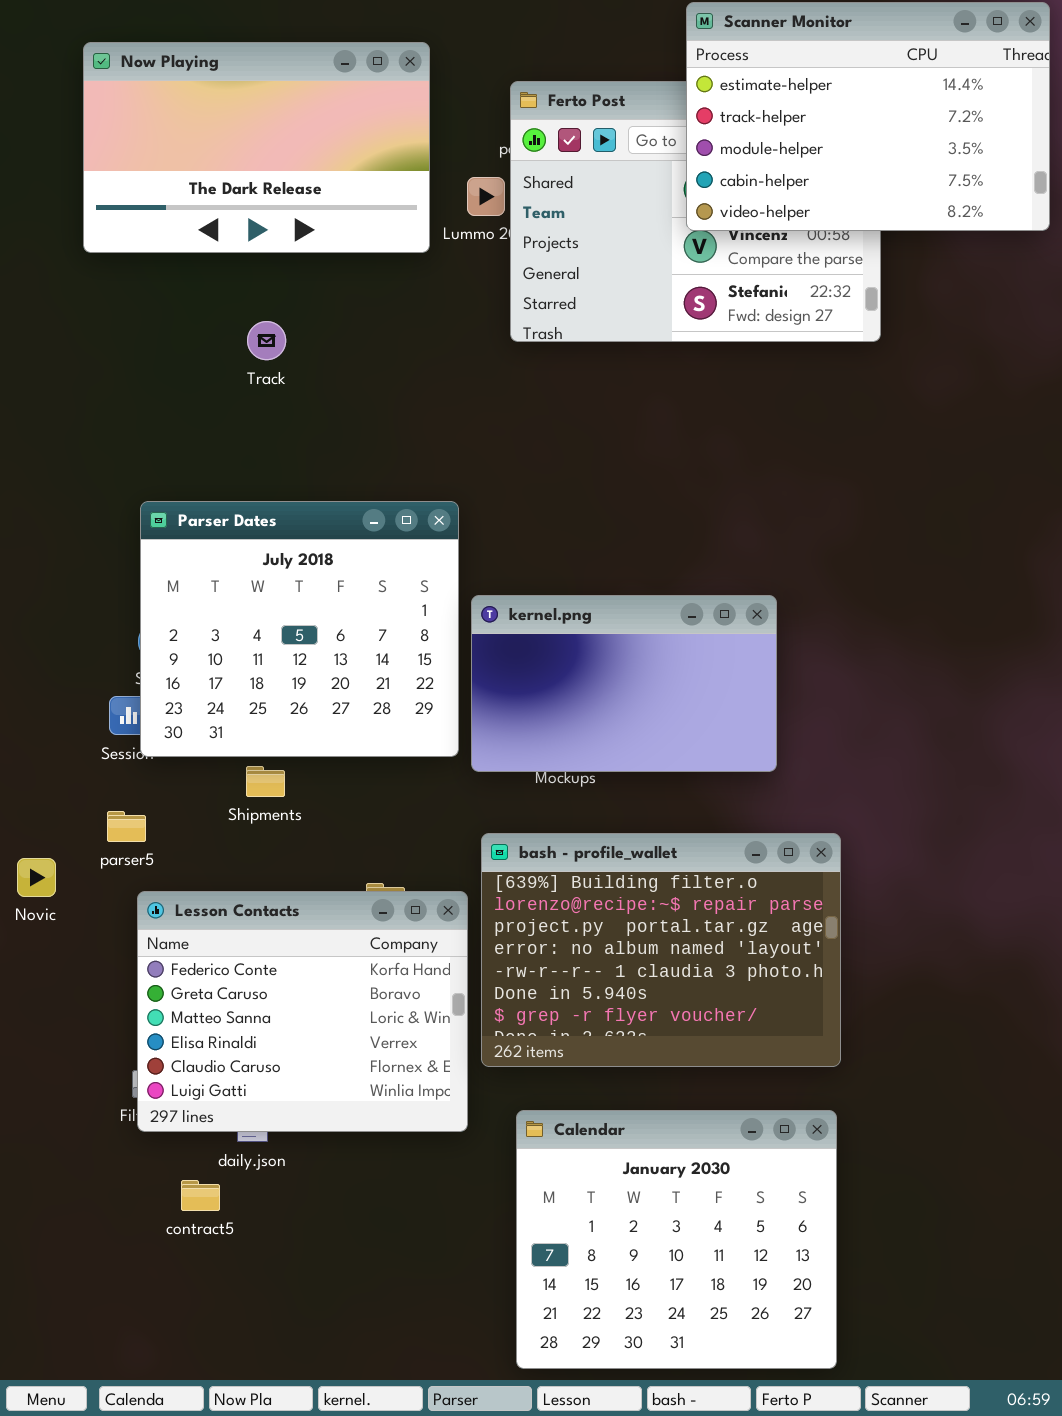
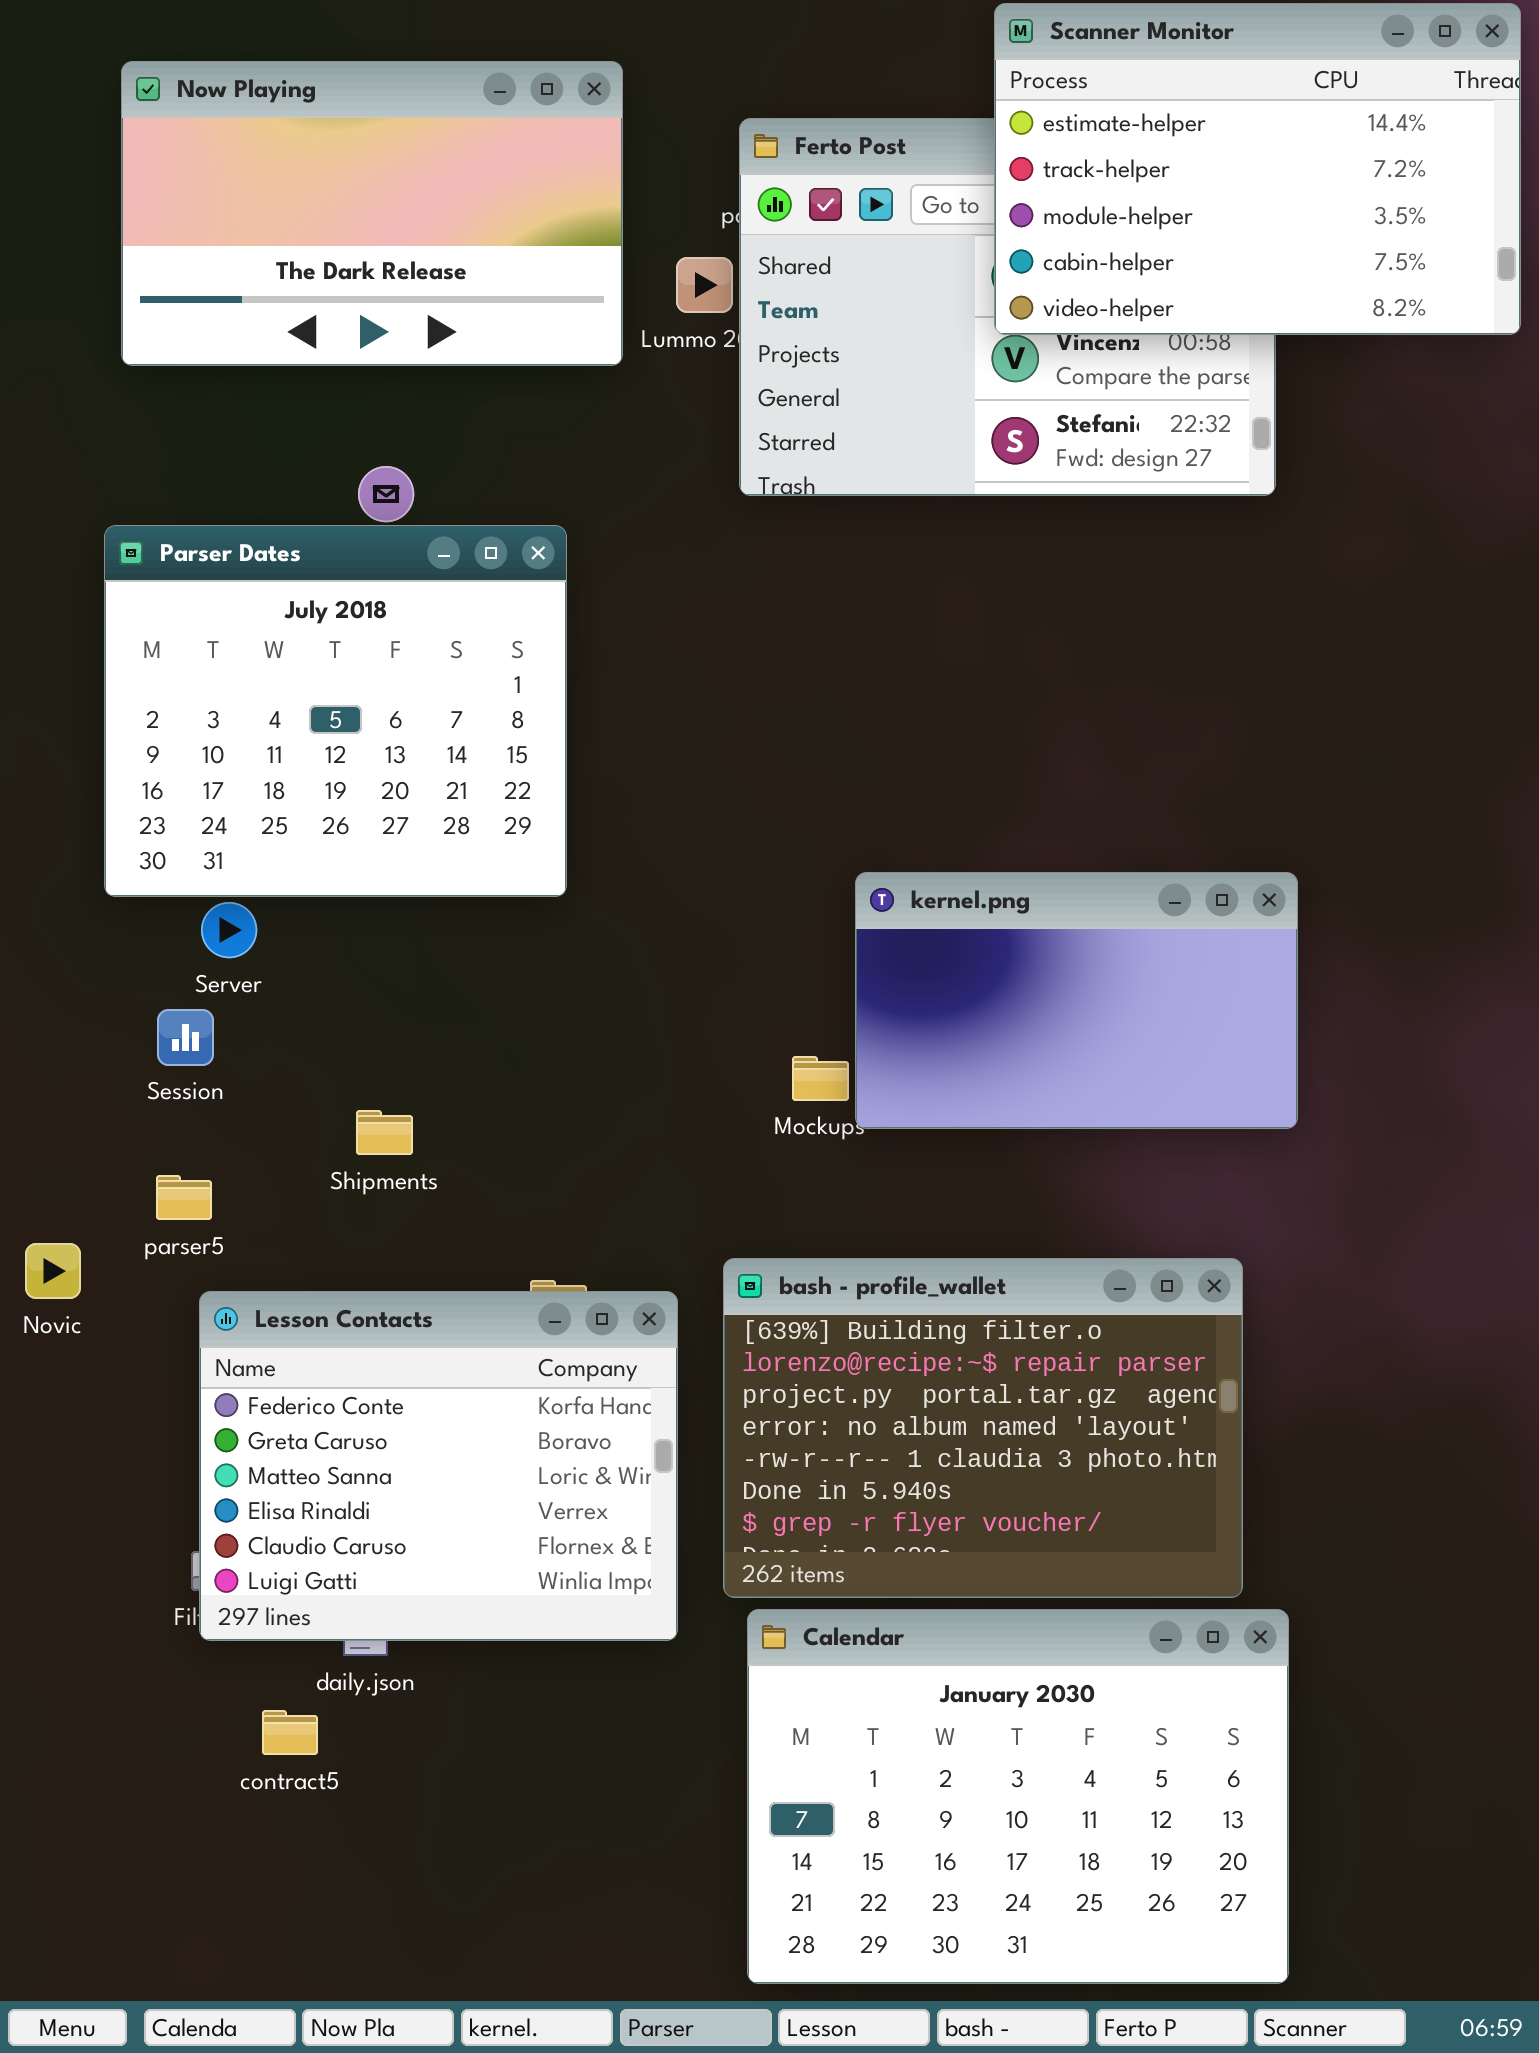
Parser Dates: [140,501,459,757] -> [104,525,567,897], moved
kernel.png: [471,595,777,772] -> [855,872,1298,1129], moved
bash - profile_wallet: [481,833,841,1067] -> [723,1258,1243,1598], moved
Calendar: [516,1110,837,1369] -> [747,1609,1289,1984], resized

